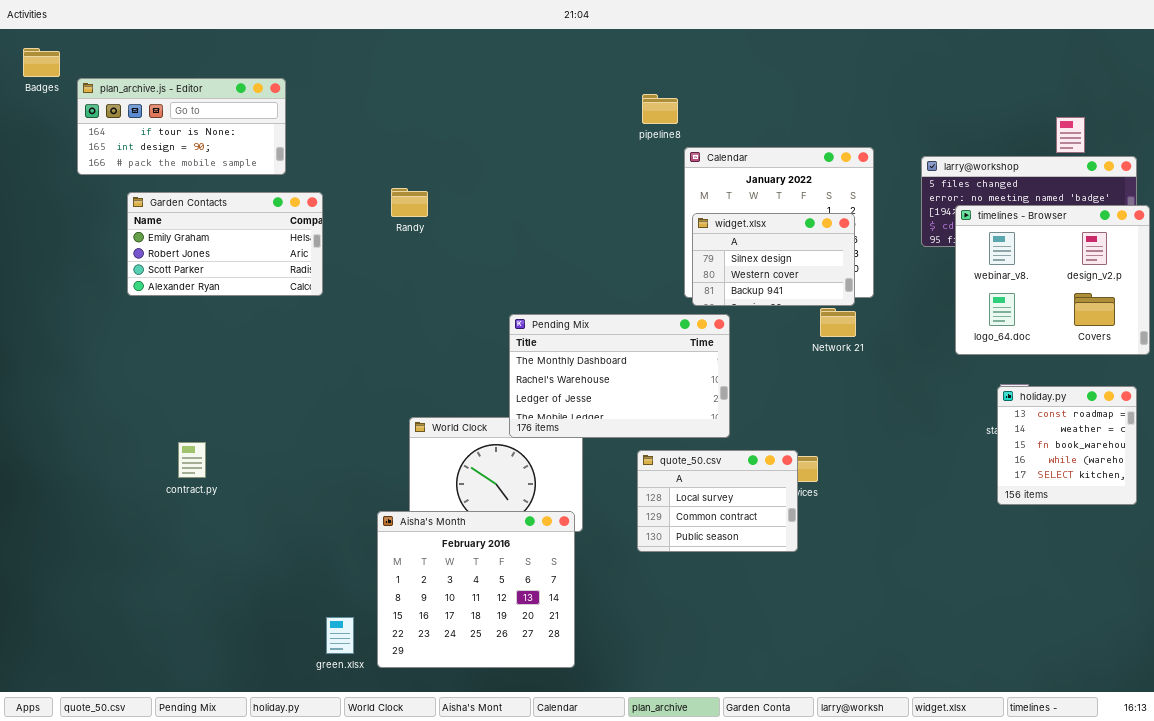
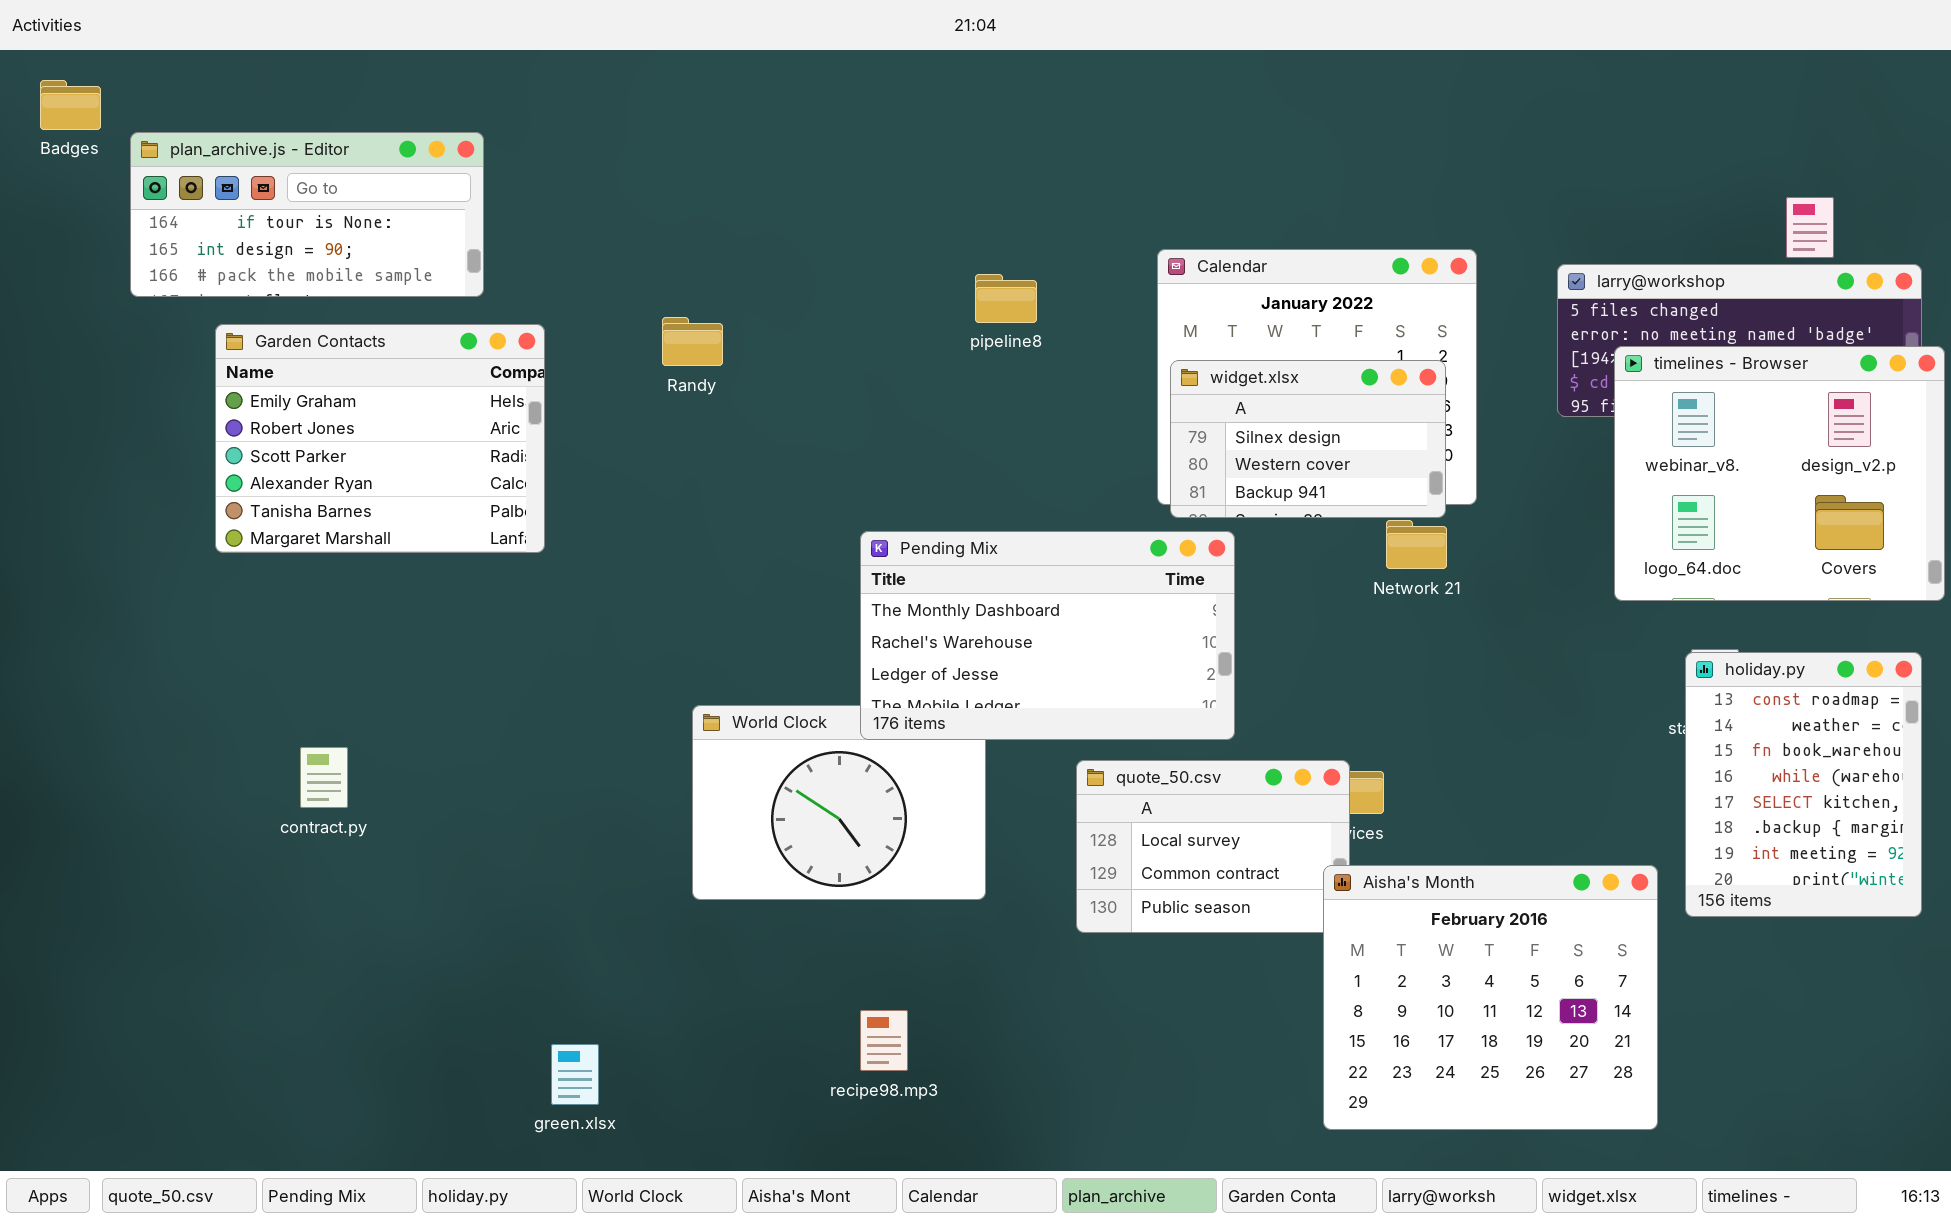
pipeline8: [642,94,678,124] -> [975,274,1037,323], moved
Garden Contacts: [127,192,323,296] -> [215,324,545,553], resized
holiday.py: [997,386,1137,505] -> [1685,652,1922,917], resized
Aisha's Month: [377,511,575,668] -> [1323,865,1658,1130], moved

